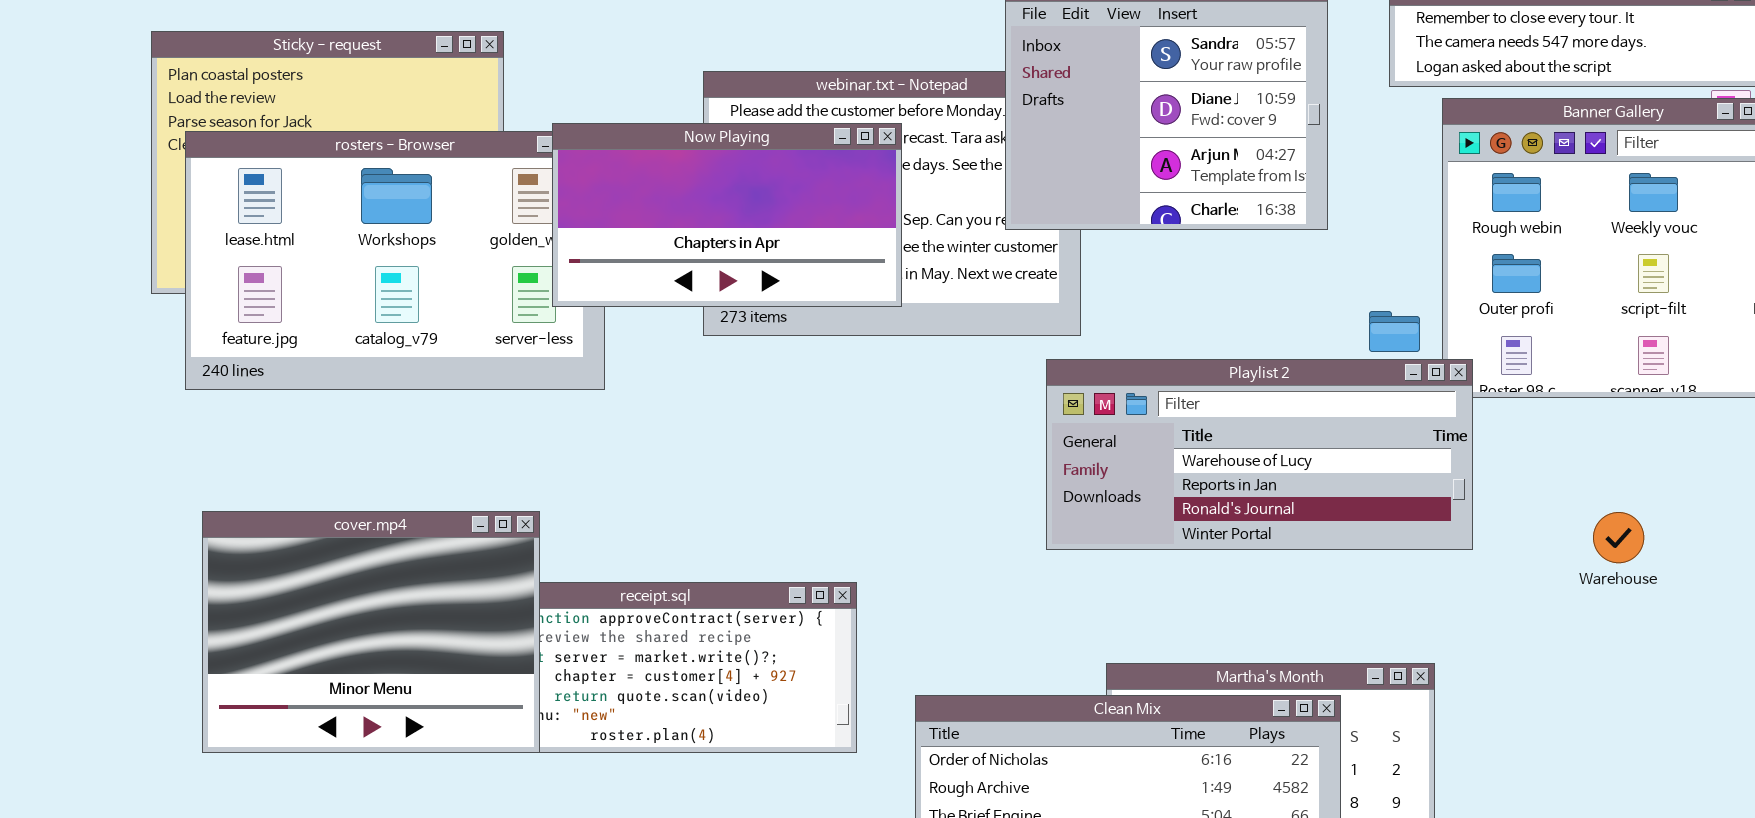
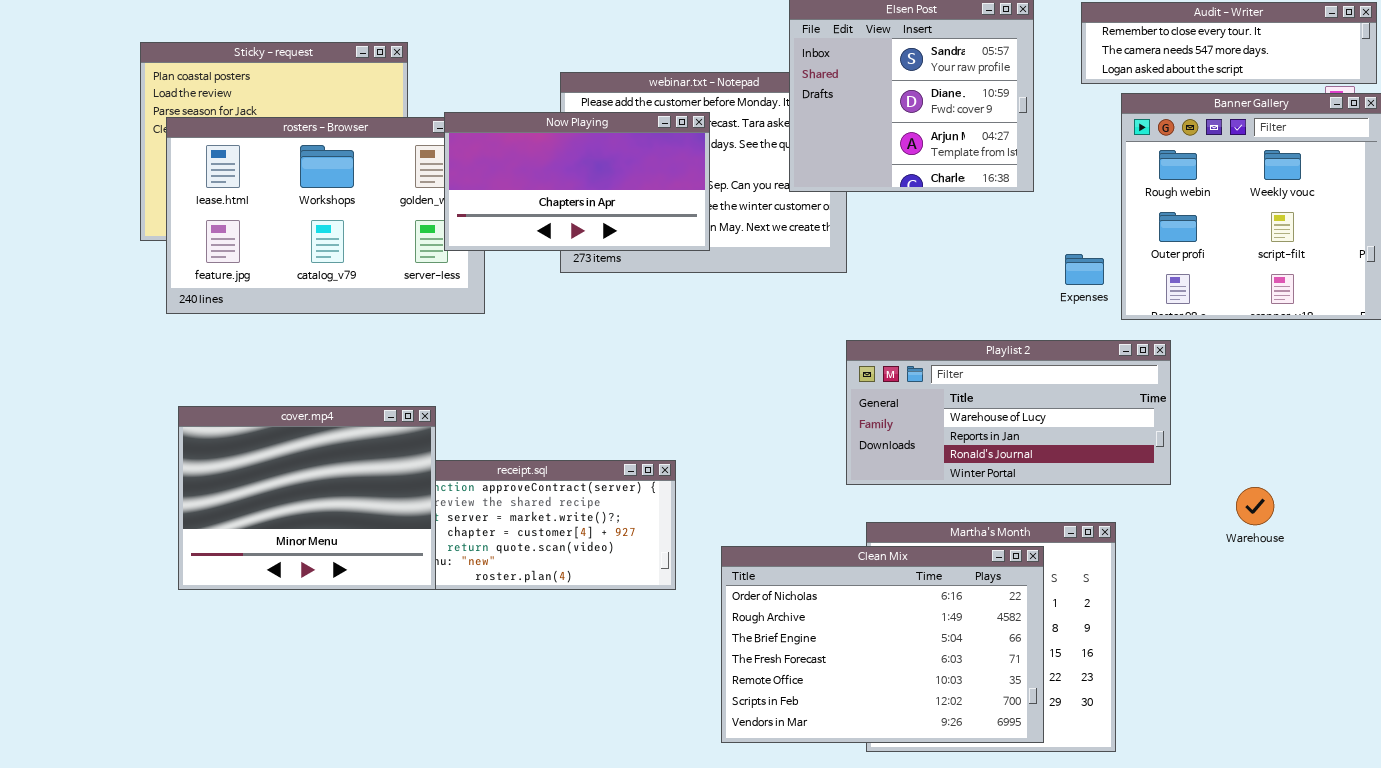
Playlist 2: [1046,359,1473,550] -> [846,340,1171,485], moved
Warehouse: [1593,512,1644,563] -> [1236,487,1274,525], moved

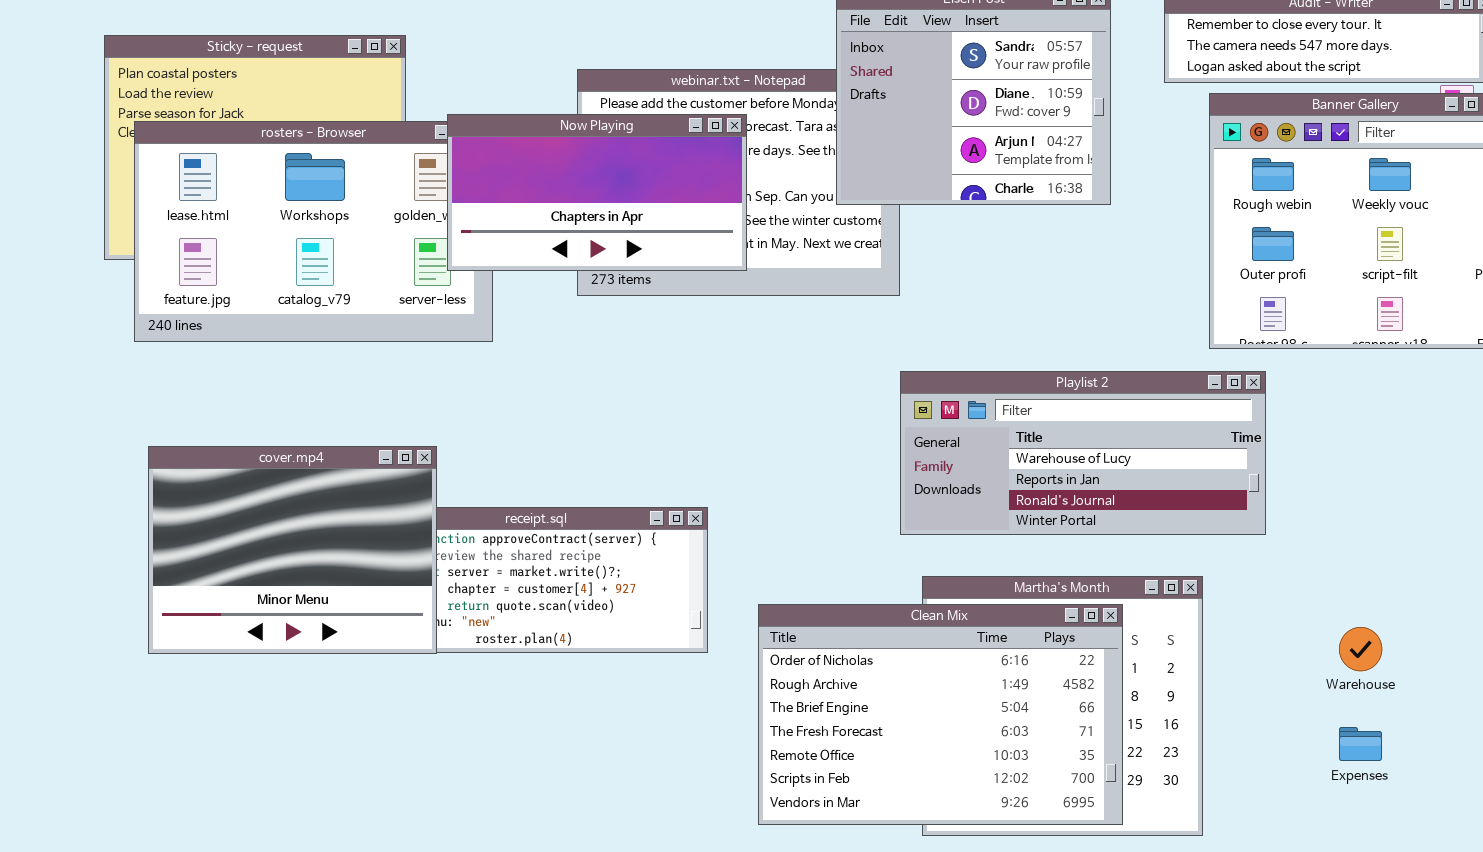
Expenses: [1065,254,1104,285] -> [1339,727,1382,761], moved
Warehouse: [1236,487,1274,525] -> [1339,627,1382,671], moved

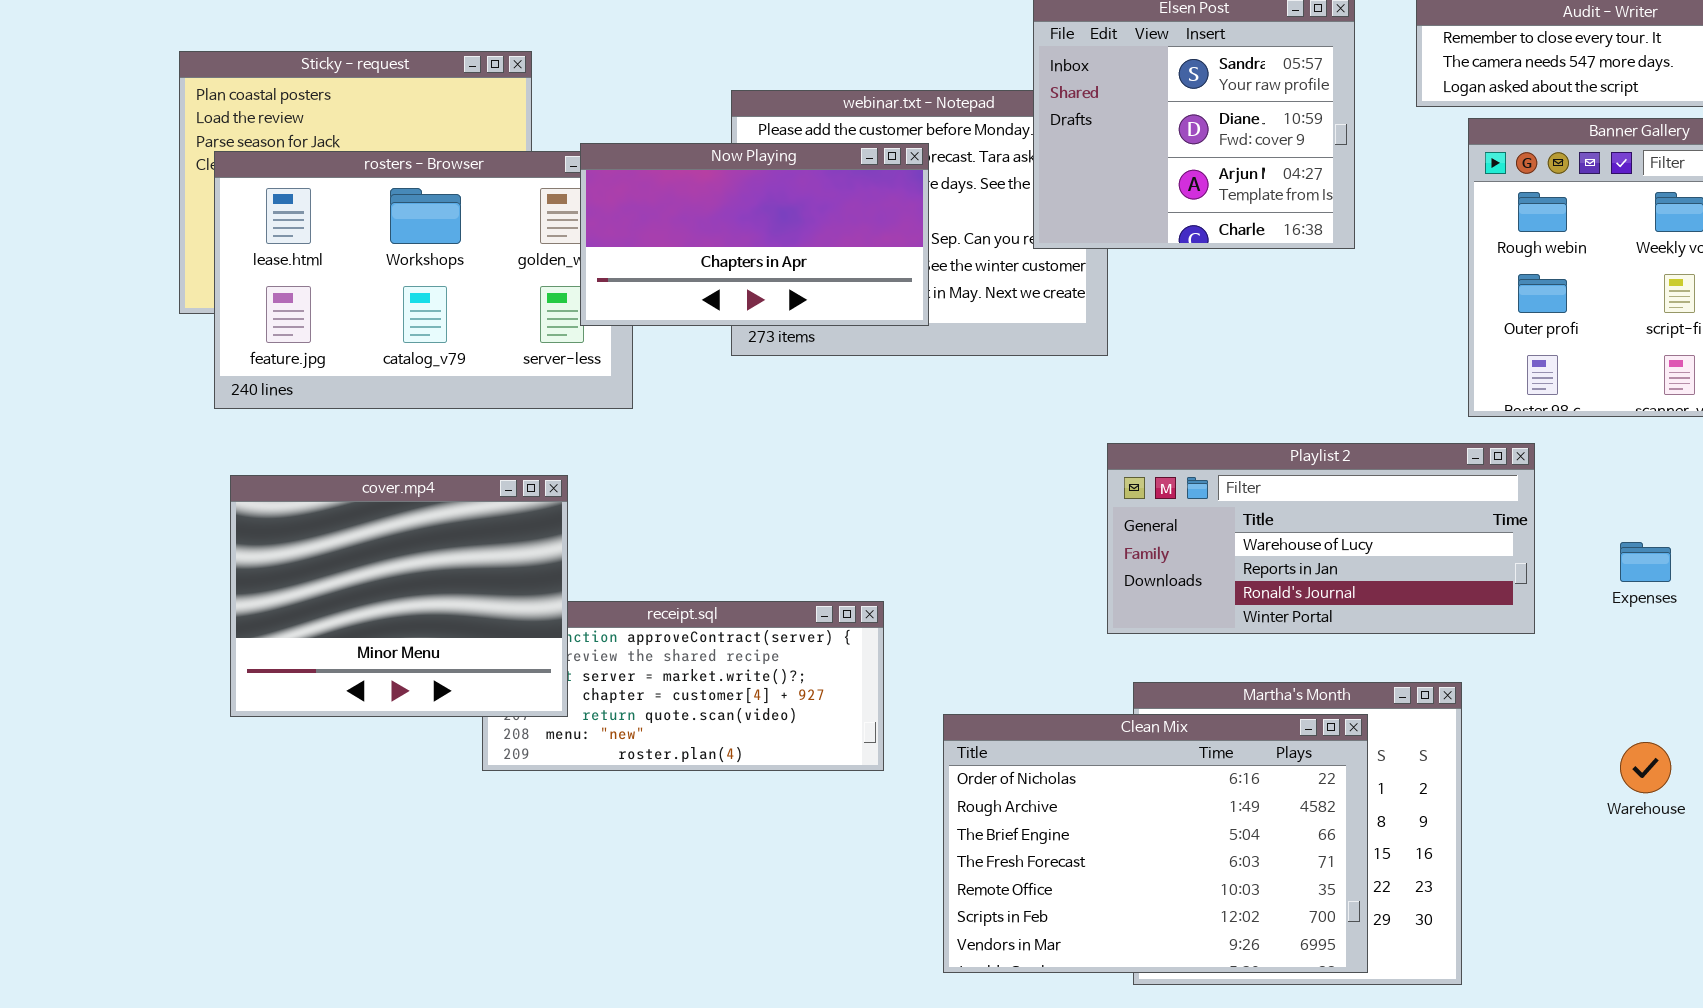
cover.mp4: [148,446,437,654] -> [230,475,568,717], moved
Expenses: [1339,727,1382,761] -> [1620,542,1671,582], moved

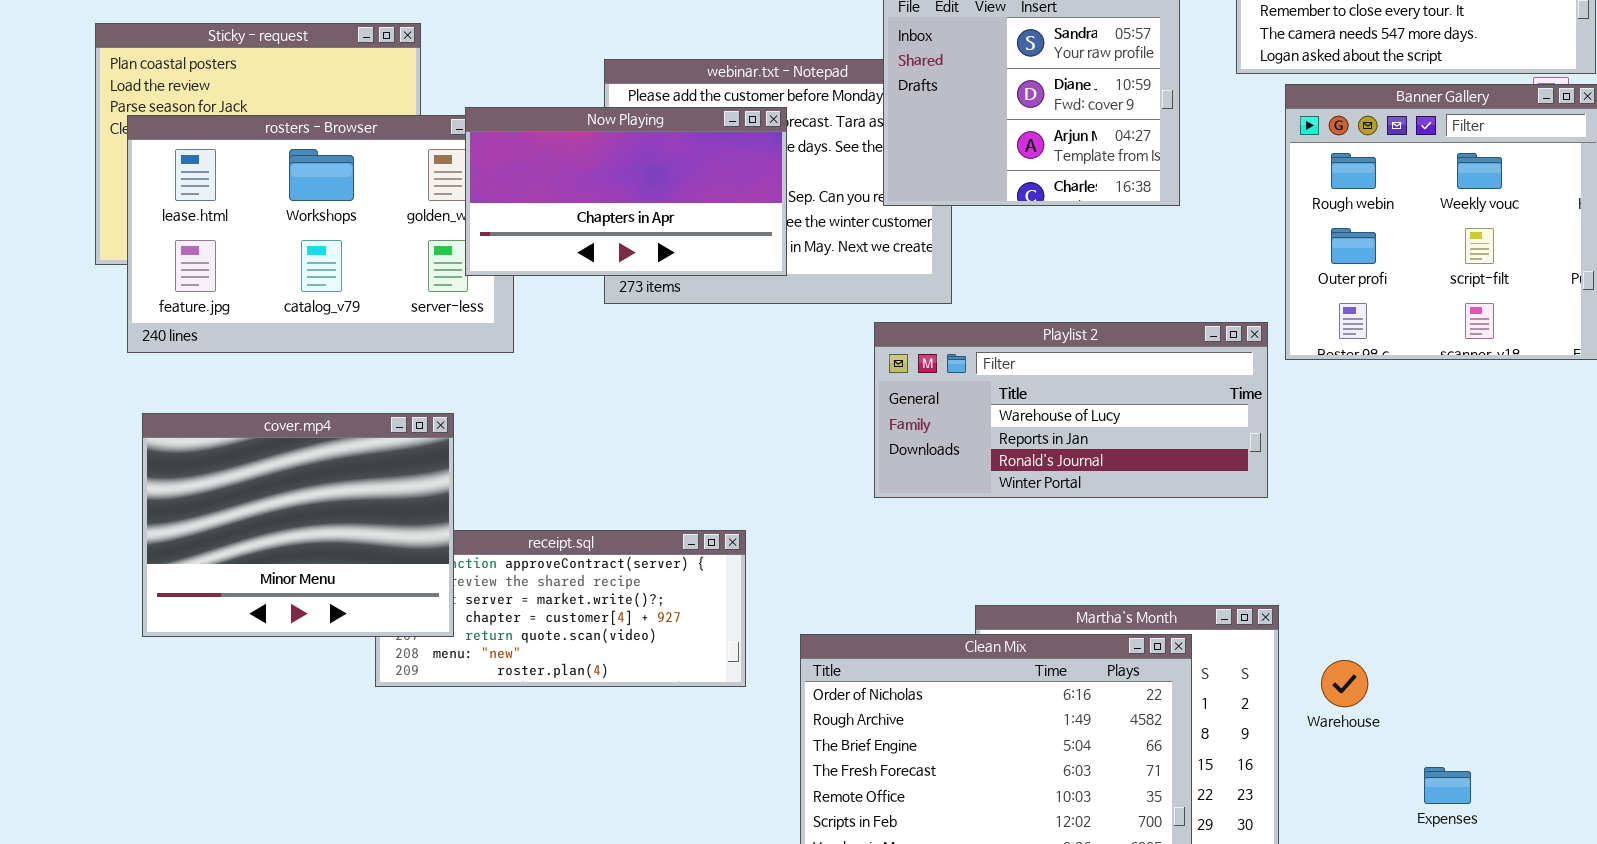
Playlist 2: [1107,443,1535,634] -> [874,322,1268,498], moved
Expenses: [1620,542,1671,582] -> [1424,767,1471,804], moved
Warehouse: [1620,742,1671,793] -> [1321,660,1368,707], moved

